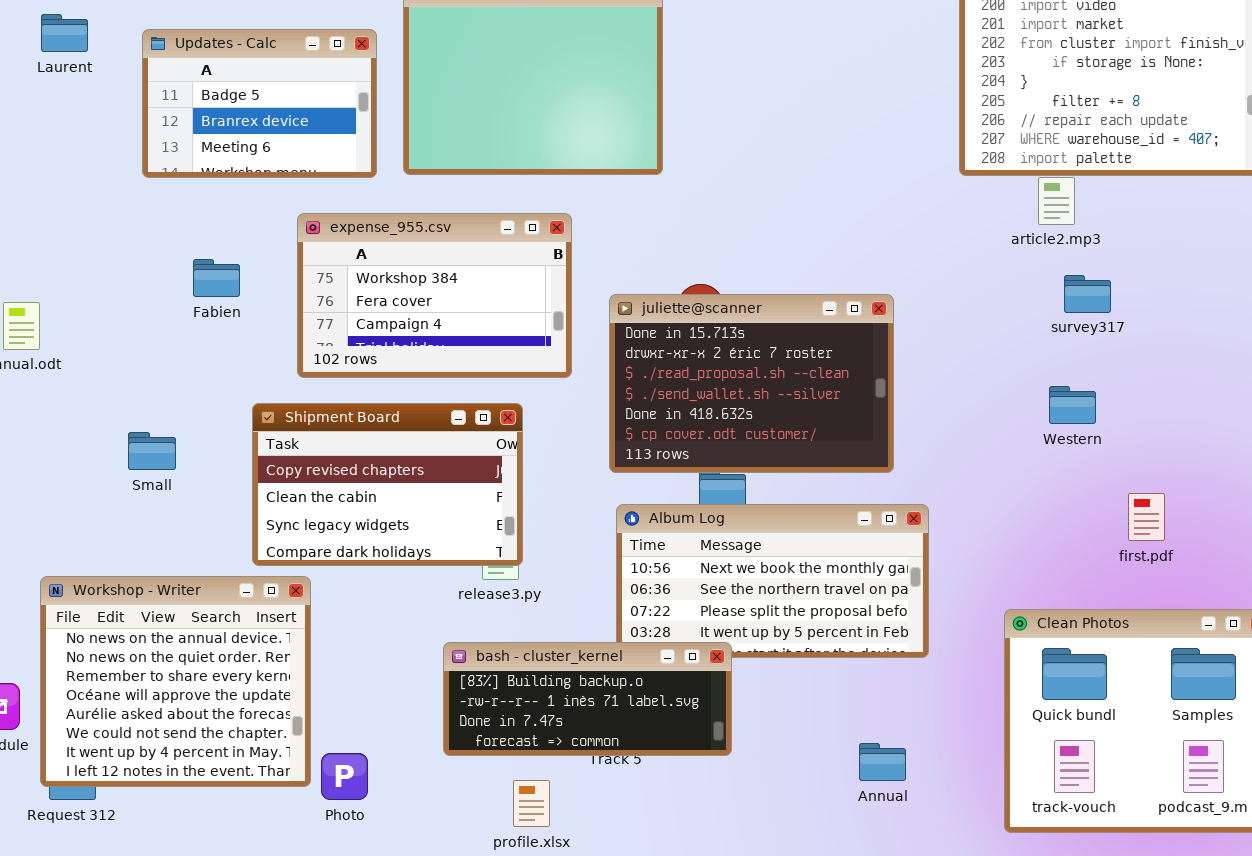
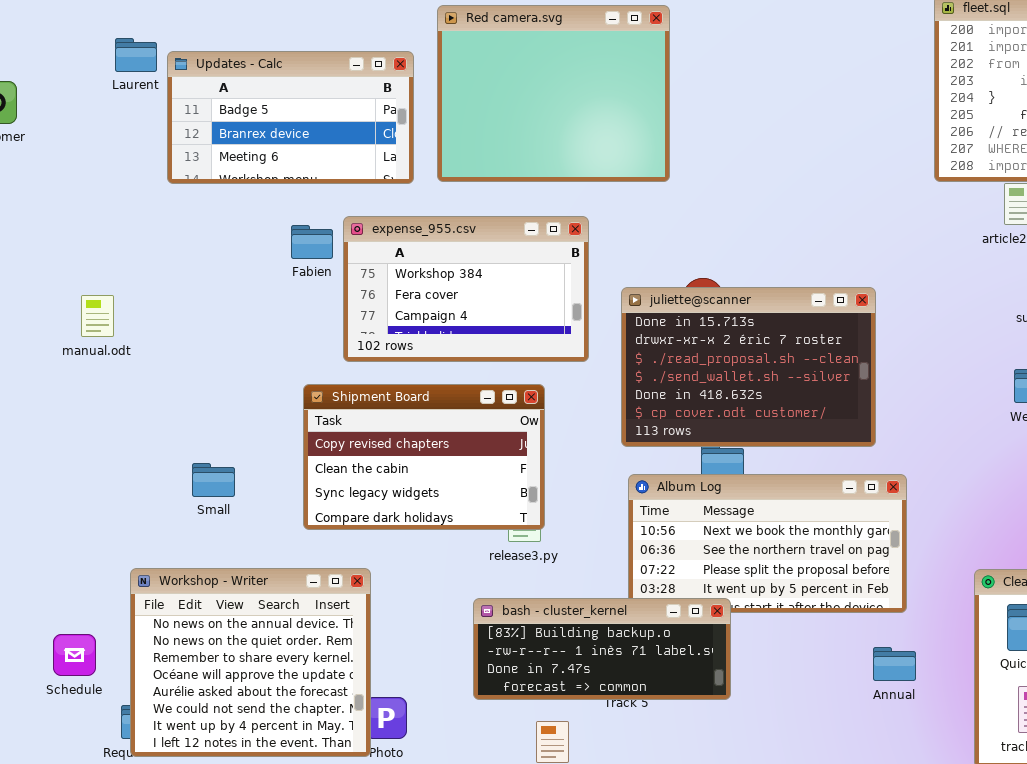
Updates - Calc: [142,29,377,178] -> [167,51,414,184], resized
Fabien: [193,259,240,297] -> [291,225,333,259], moved
Small: [128,432,176,470] -> [192,463,235,497], moved
Workshop - Writer: [40,576,311,787] -> [130,568,371,757], moved
Annual: [859,743,906,781] -> [873,647,916,681], moved

